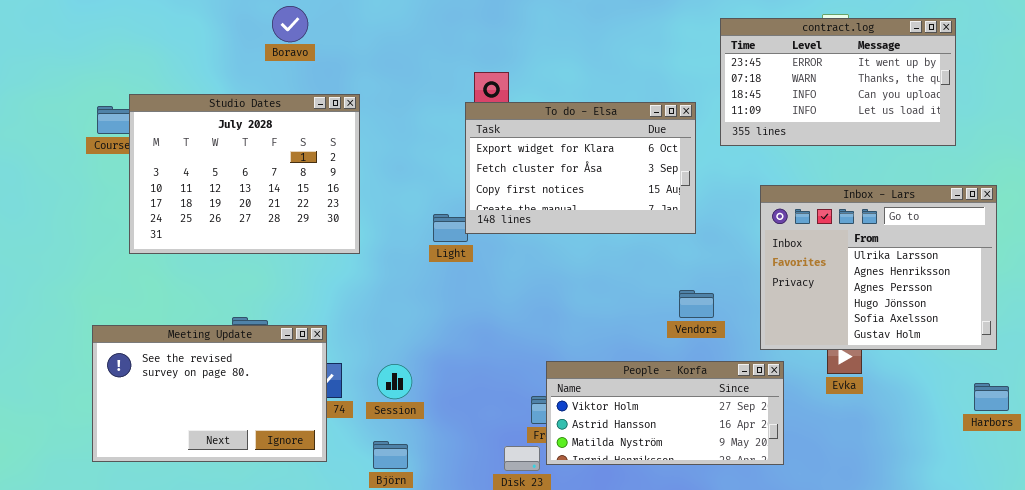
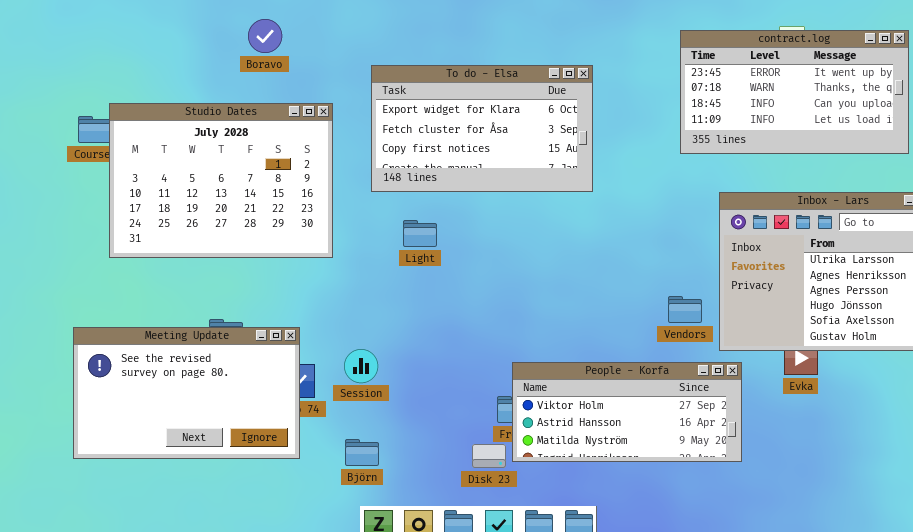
To do - Elsa: [465,102,696,234] -> [371,65,593,192], moved
Vendors: [679,290,714,318] -> [668,296,702,323], moved
Session: [377,364,412,399] -> [344,349,378,383], moved

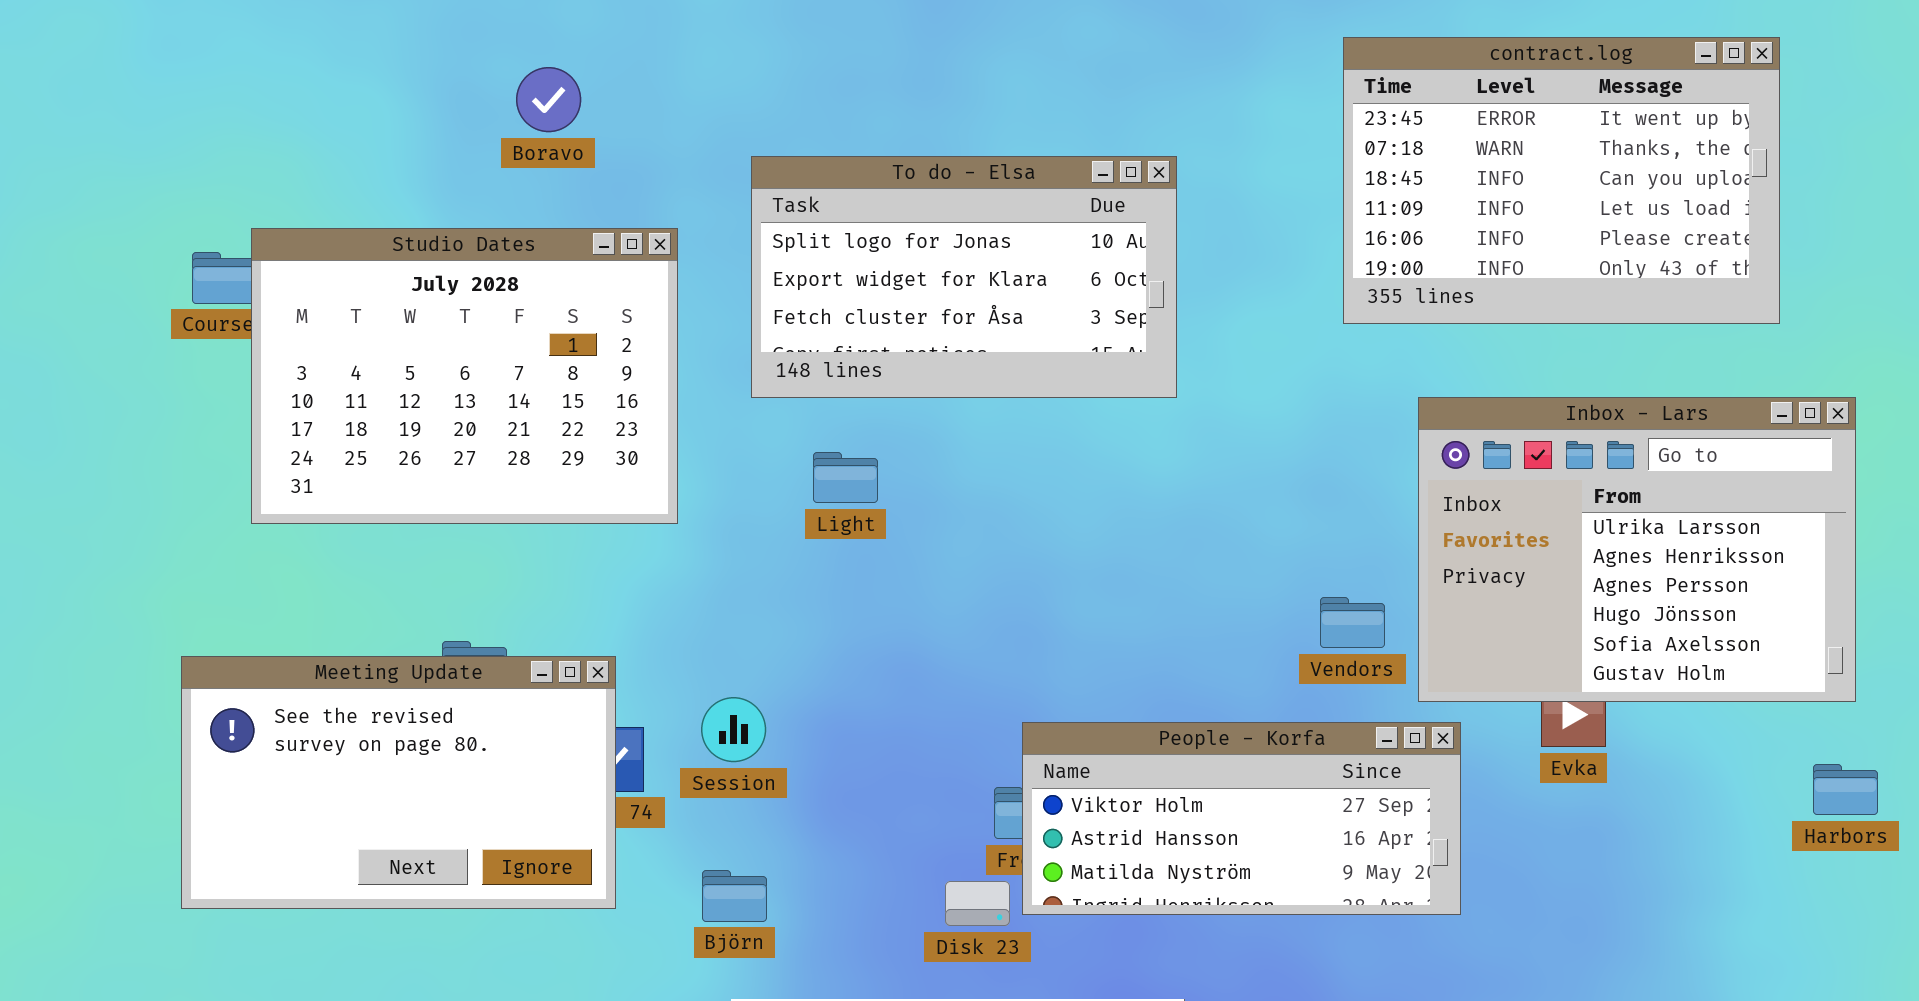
contract.log: [680,30,909,154] -> [1343,37,1780,324], resized
To do - Elsa: [371,65,593,192] -> [751,156,1177,398], scrolled up 1 row

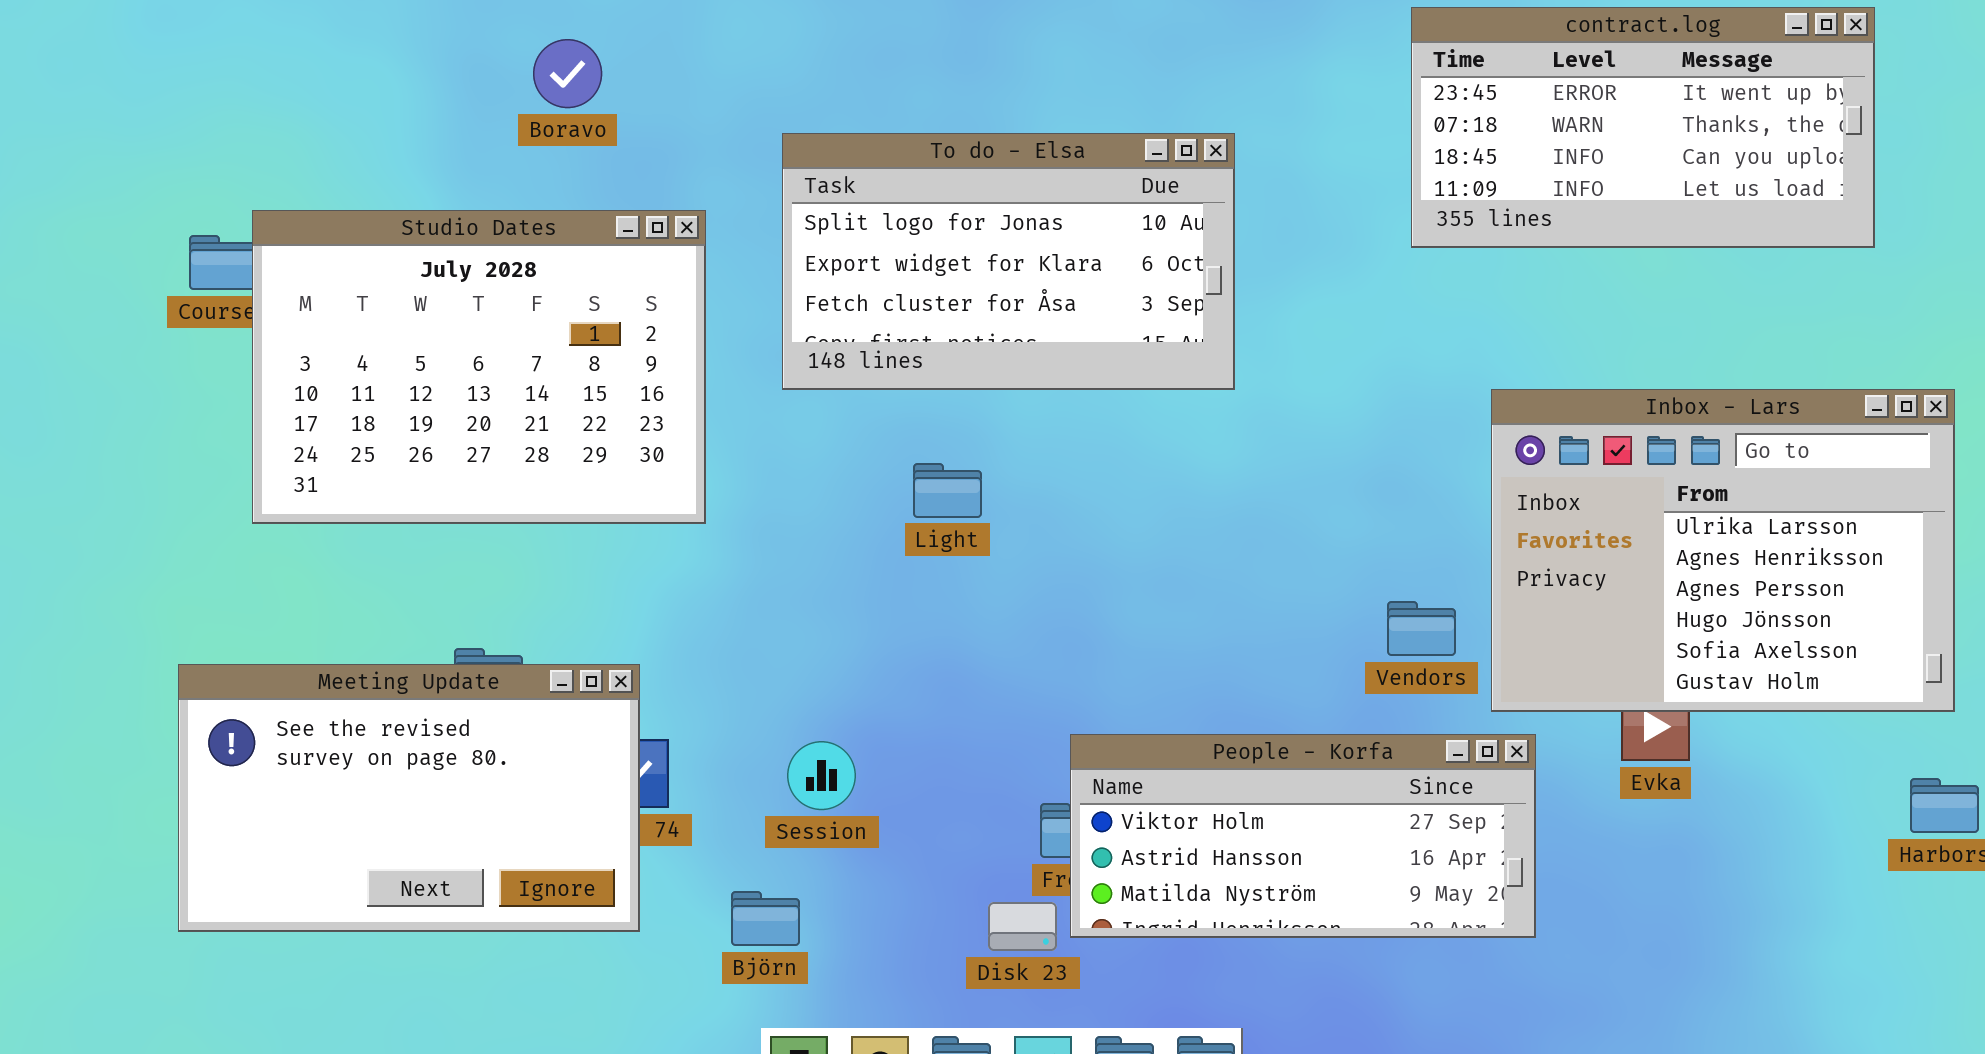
contract.log: [1343,37,1780,324] -> [1411,7,1875,248], resized
Light: [813,452,878,503] -> [913,463,982,518], moved
Session: [701,697,766,762] -> [787,741,856,810], moved

